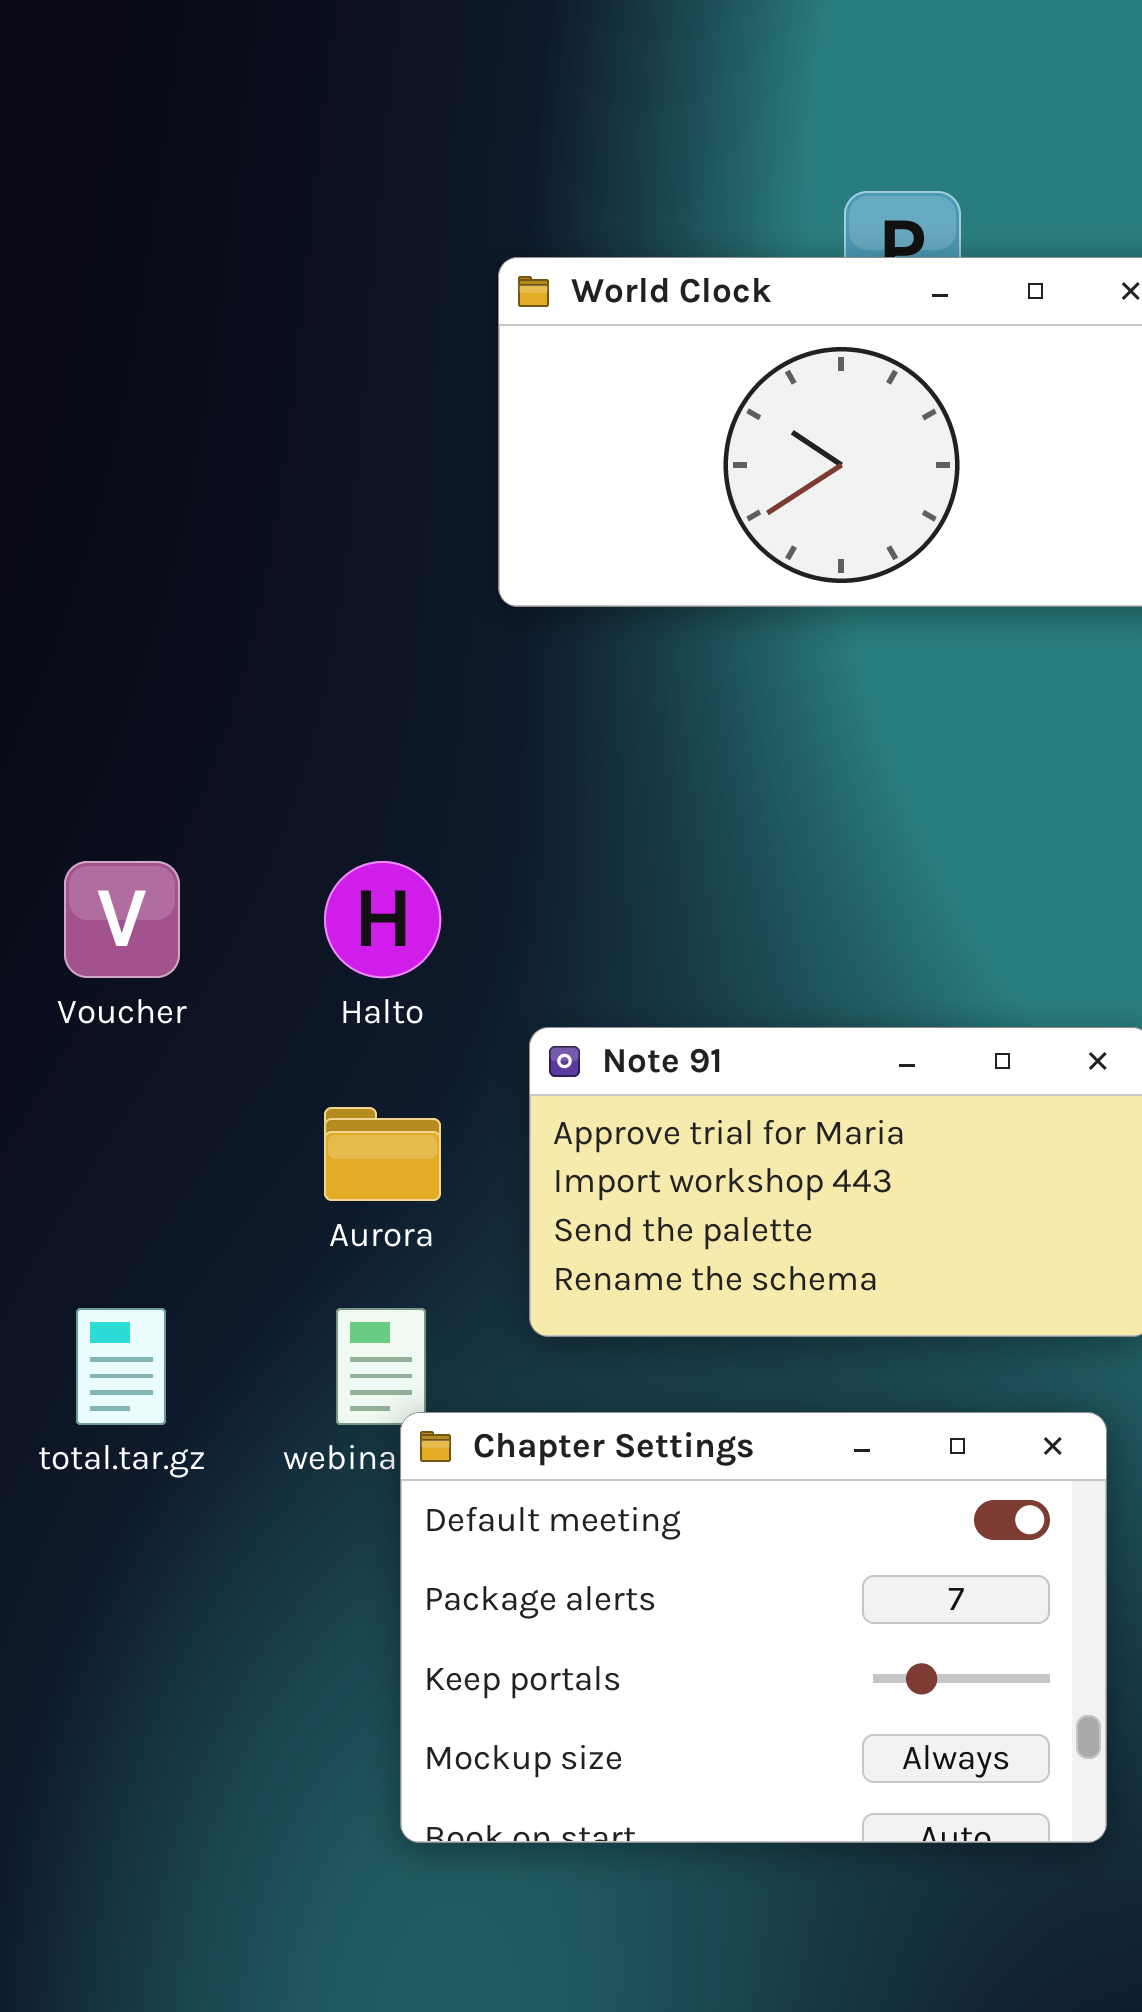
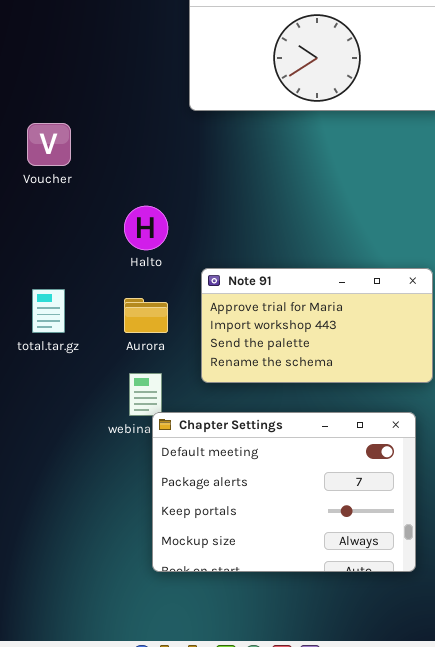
Voucher: [64,861,180,978] -> [27,123,71,166], moved
total.tar.gz: [76,1308,166,1425] -> [32,289,65,333], moved

